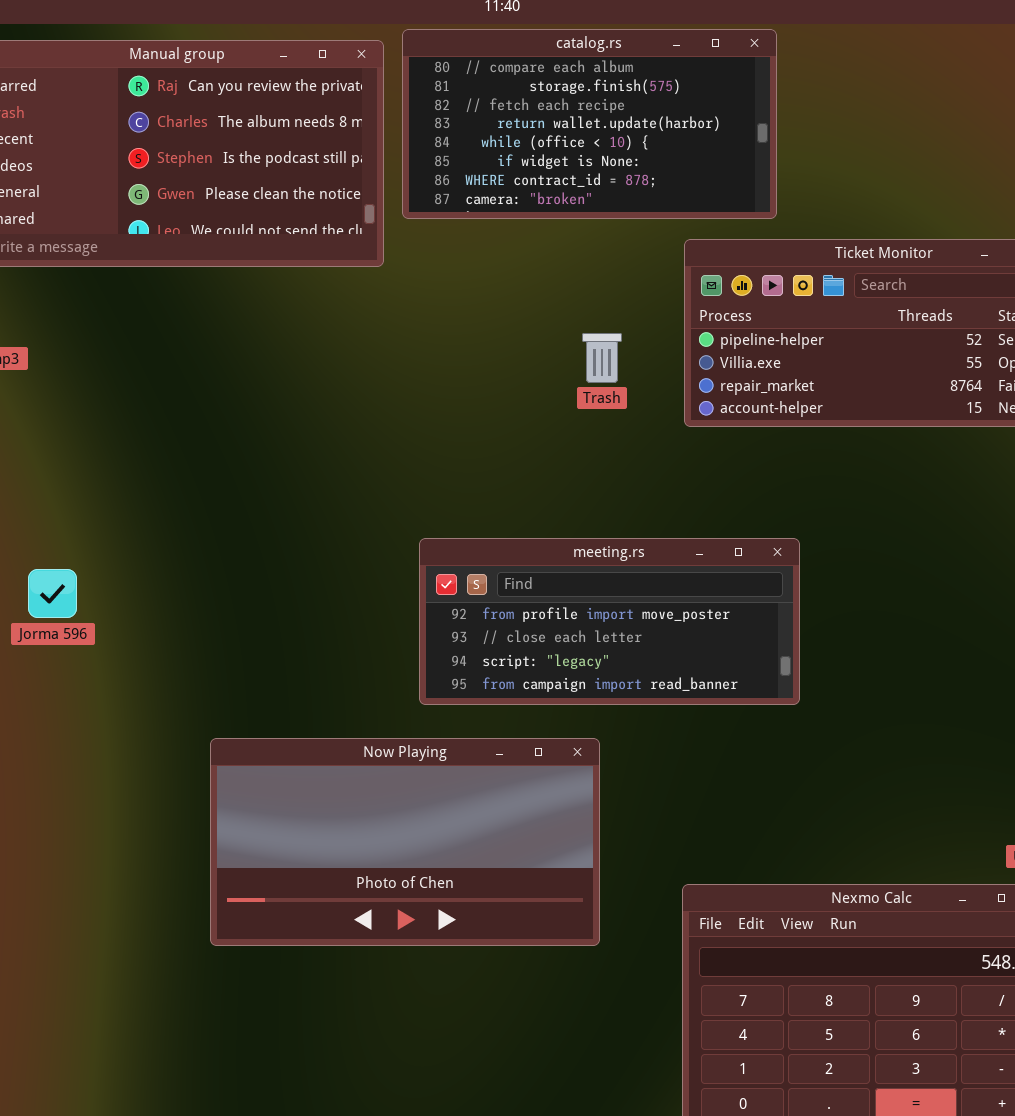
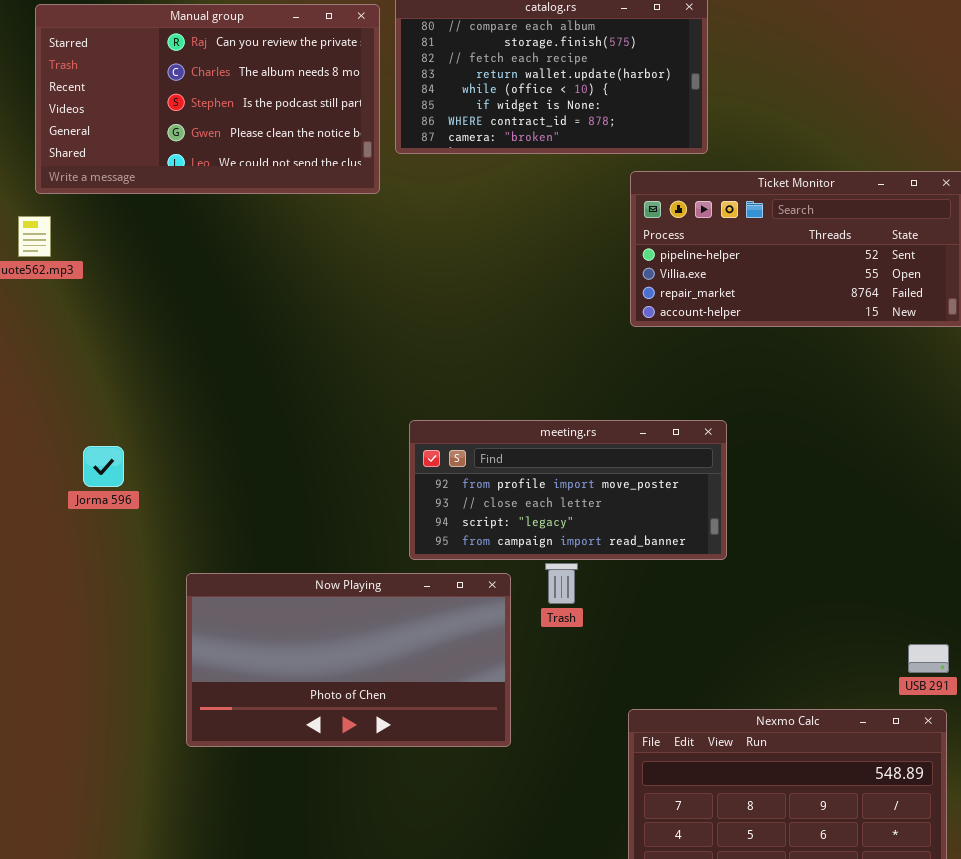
Trash: [582,333,622,383] -> [545,563,578,604], moved
Now Playing: [210,738,600,946] -> [186,573,511,747], moved

